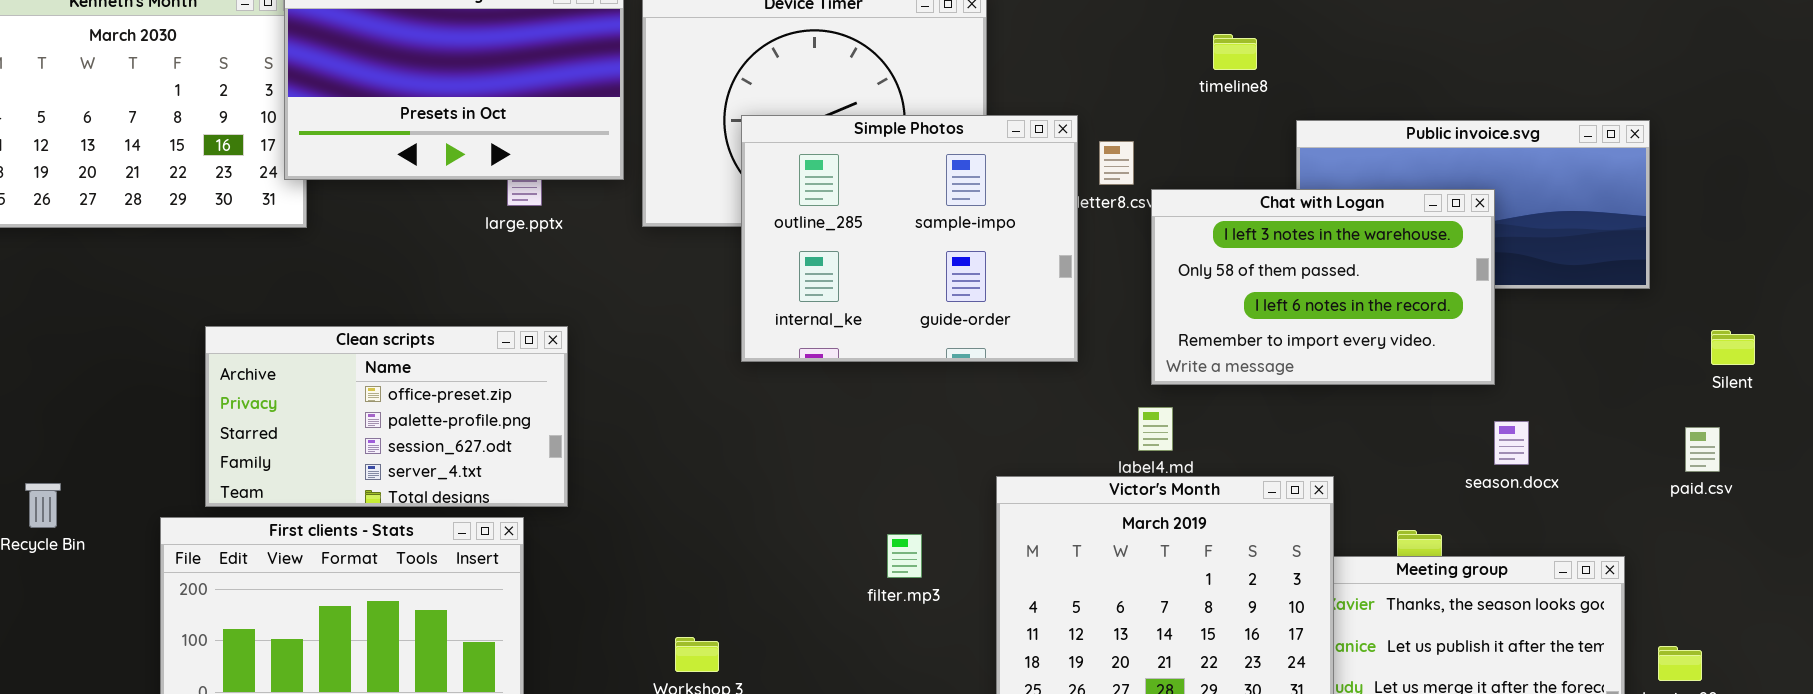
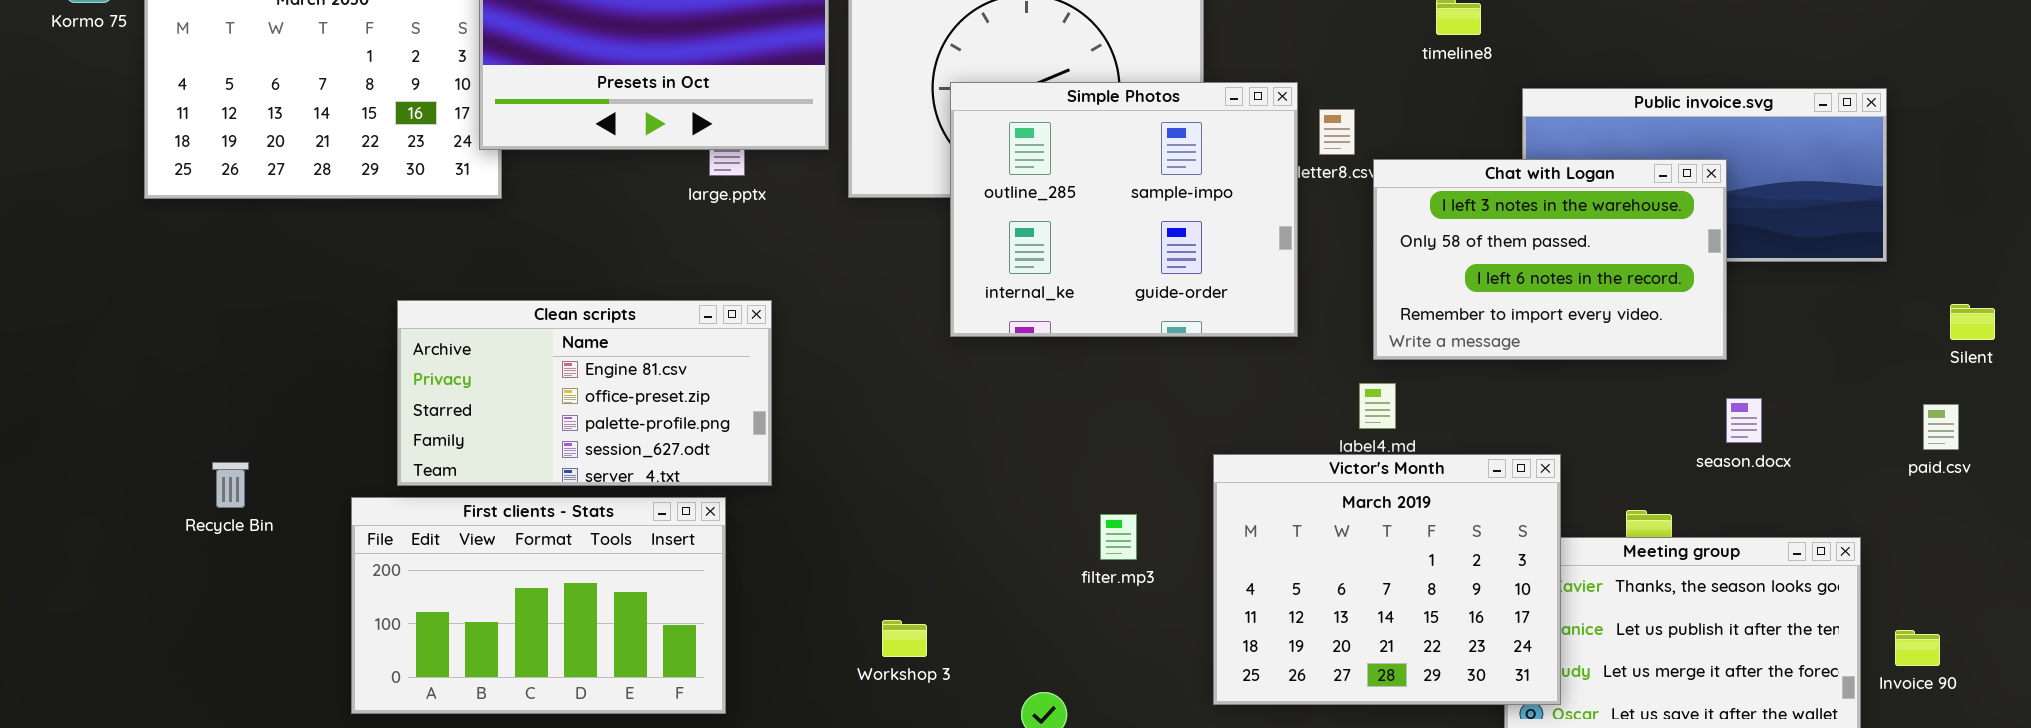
Clean scripts: [205,326,568,507] -> [397,300,772,486], scrolled up 1 row

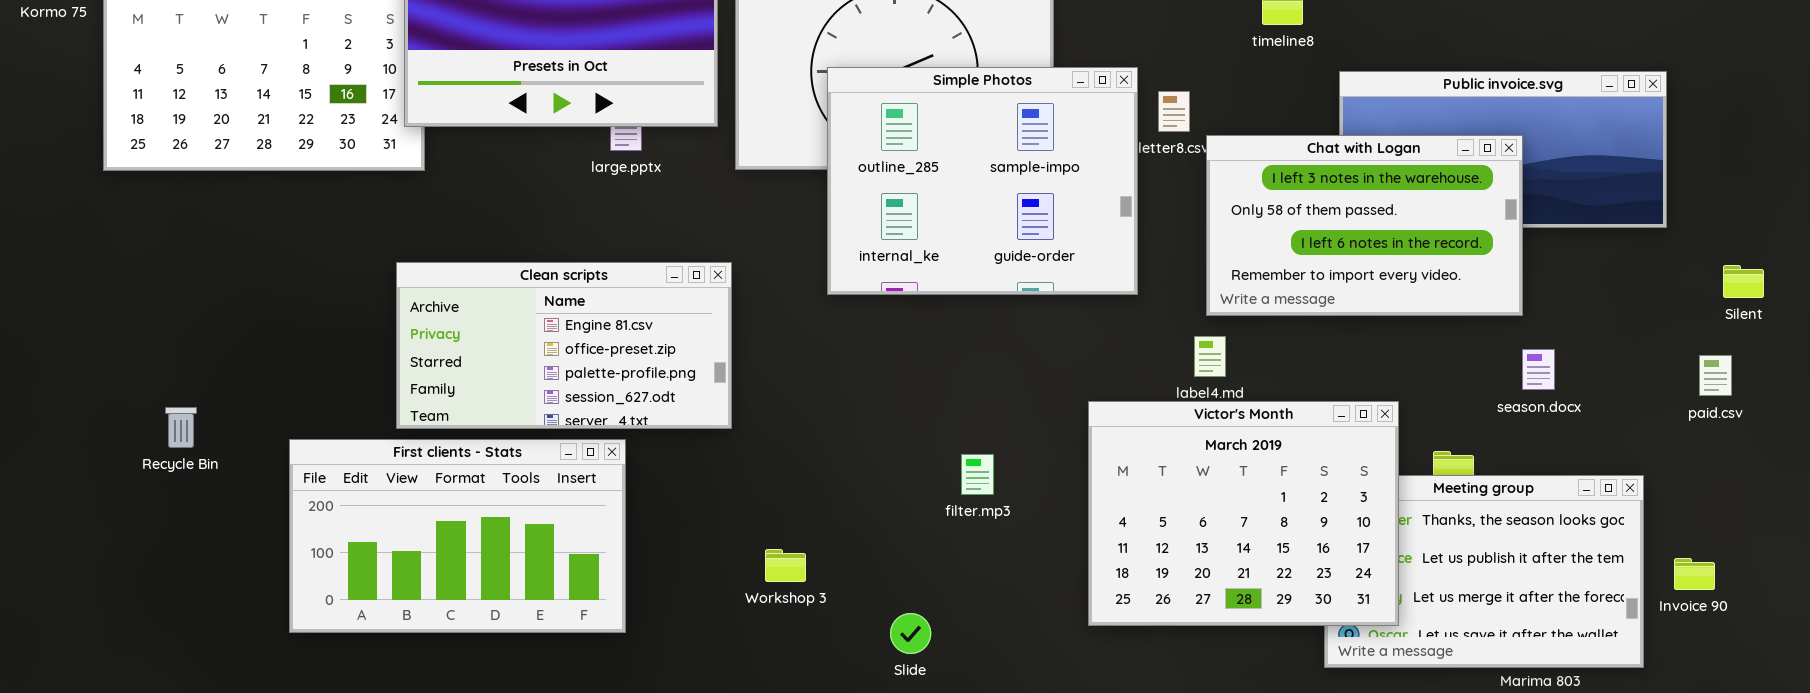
Clean scripts: [397,300,772,486] -> [396,262,732,429], moved
Victor's Month: [1213,454,1561,705] -> [1088,401,1399,626], moved

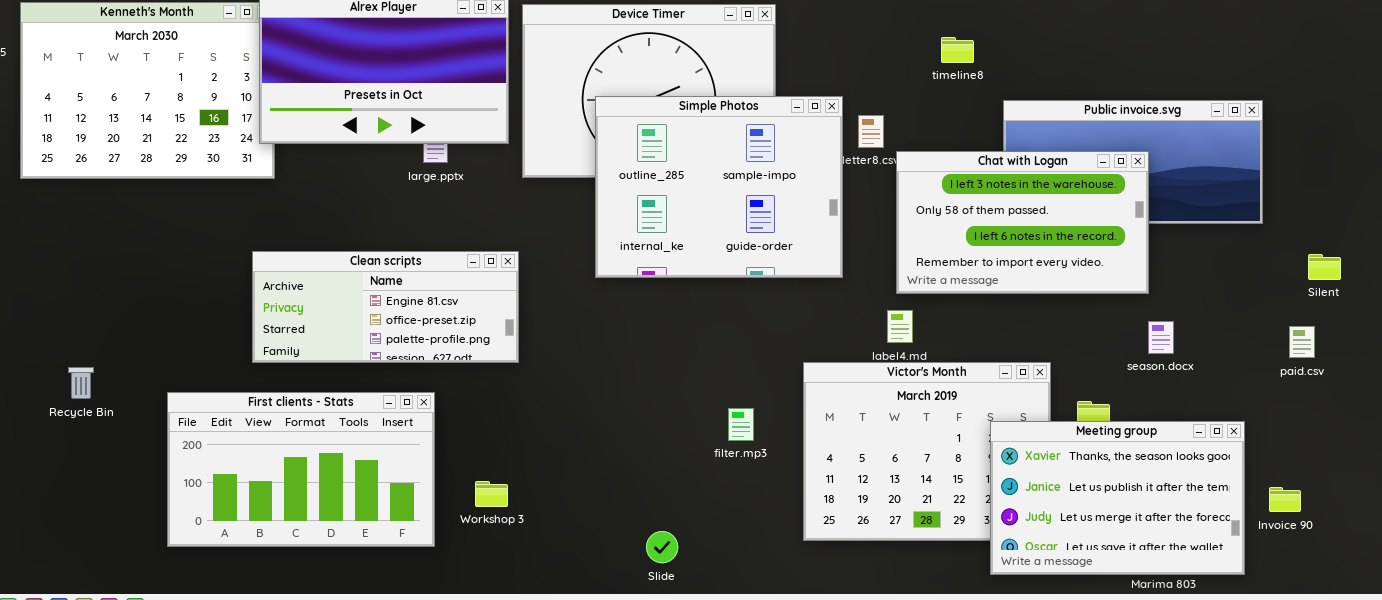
Clean scripts: [396,262,732,429] -> [252,251,519,363], resized
filter.mp3: [961,454,994,495] -> [728,408,754,441], moved
Meeting group: [1324,475,1644,668] -> [990,421,1245,575], raised
Workshop 3: [765,549,806,582] -> [475,481,508,507], moved

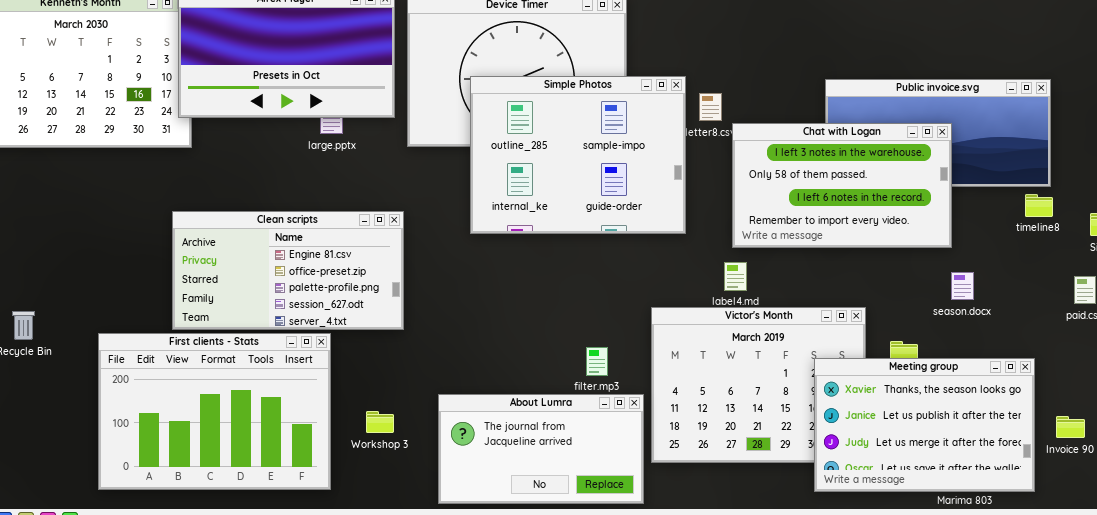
timeline8: [941,37,974,63] -> [1025,194,1053,217], moved
Clean scripts: [252,251,519,363] -> [172,211,404,330], resized
First clients - Stats: [167,392,435,547] -> [98,333,331,490], resized
About Lumra: none -> [438,394,644,504], opened

